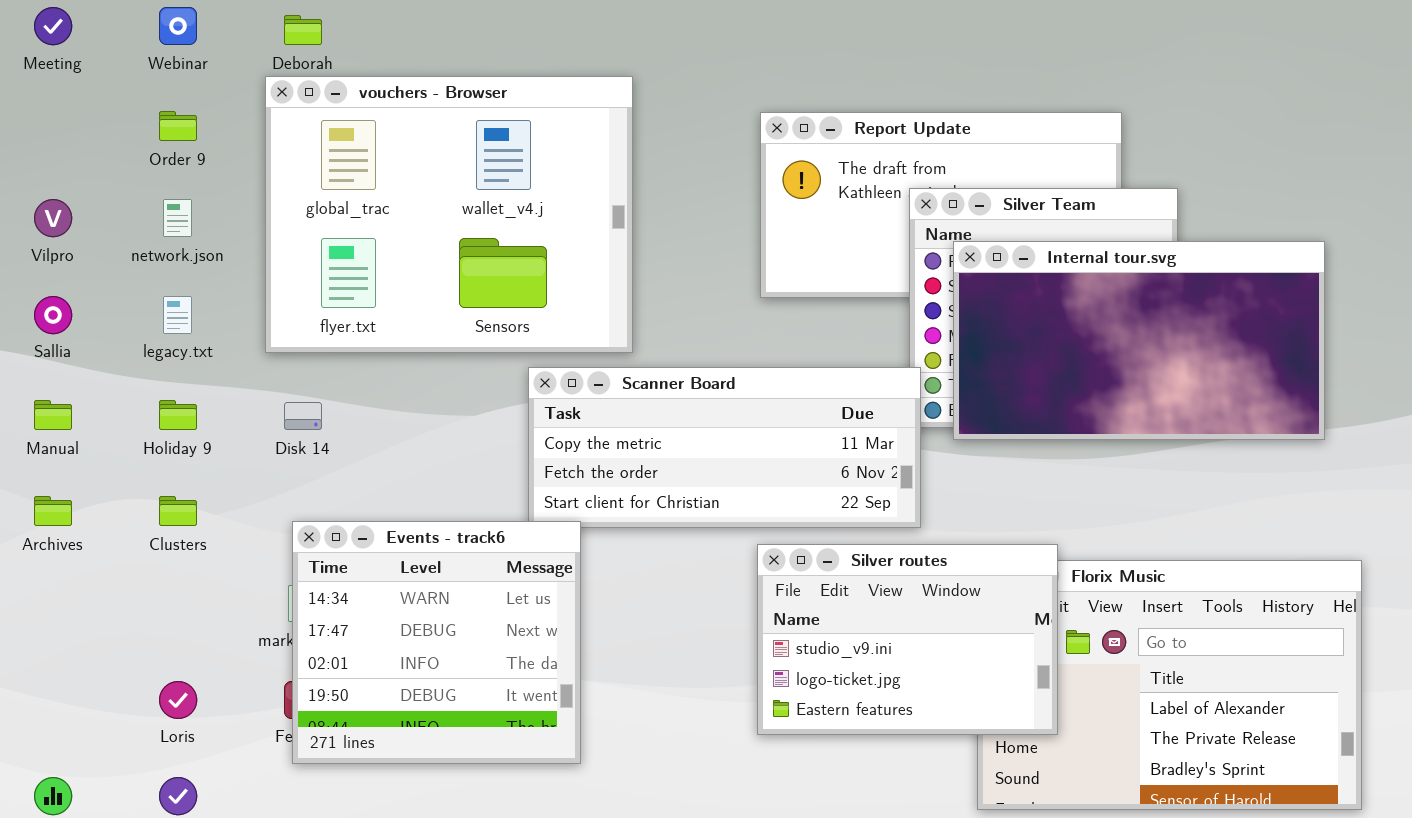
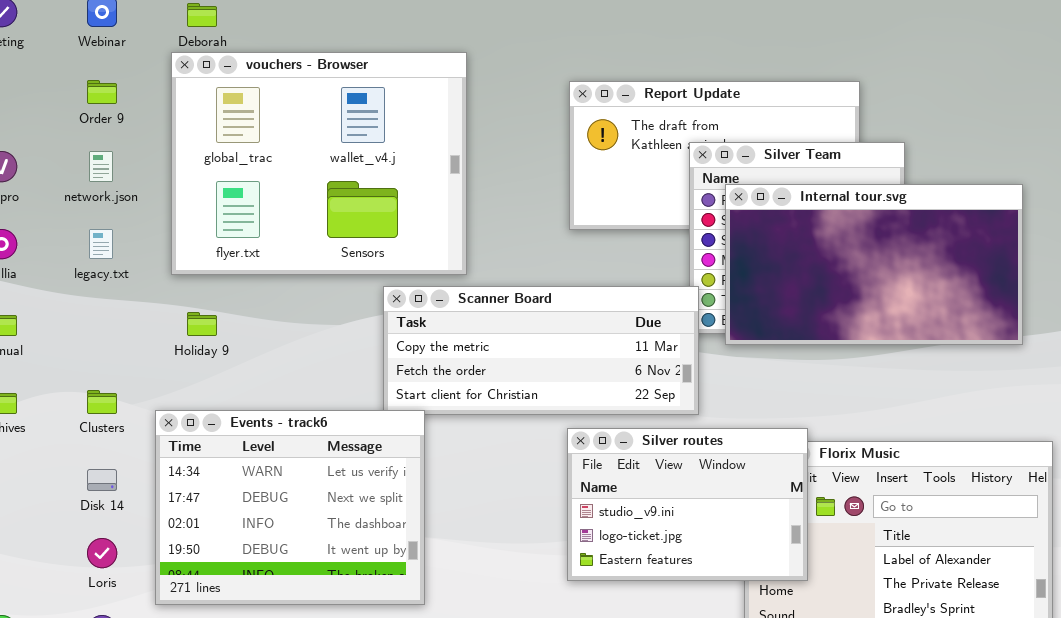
Holiday 9: [159,400,197,430] -> [187,312,217,336], moved
Disk 14: [284,402,322,430] -> [87,469,117,491], moved
Events - track6: [292,521,581,764] -> [155,410,425,605], resized

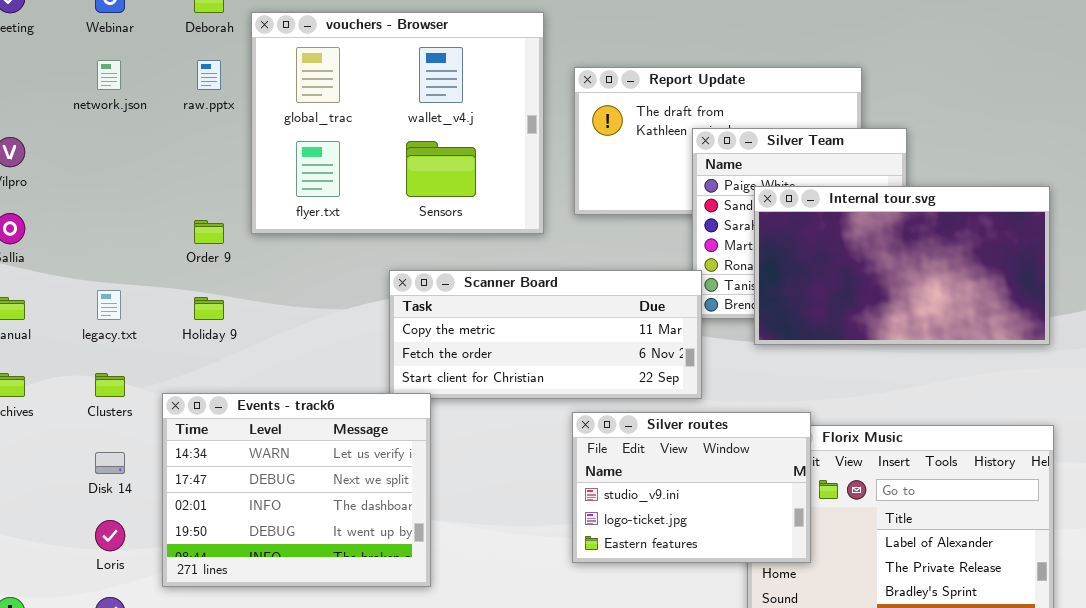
vouchers - Browser: [171,52,467,275] -> [251,12,544,234], moved
Order 9: [87,80,117,104] -> [194,220,224,244], moved
network.json: [89,151,113,182] -> [97,60,121,90], moved
Internal tour.svg: [725,184,1023,345] -> [754,186,1050,345], moved
legacy.txt: [89,229,113,259] -> [97,290,121,320], moved

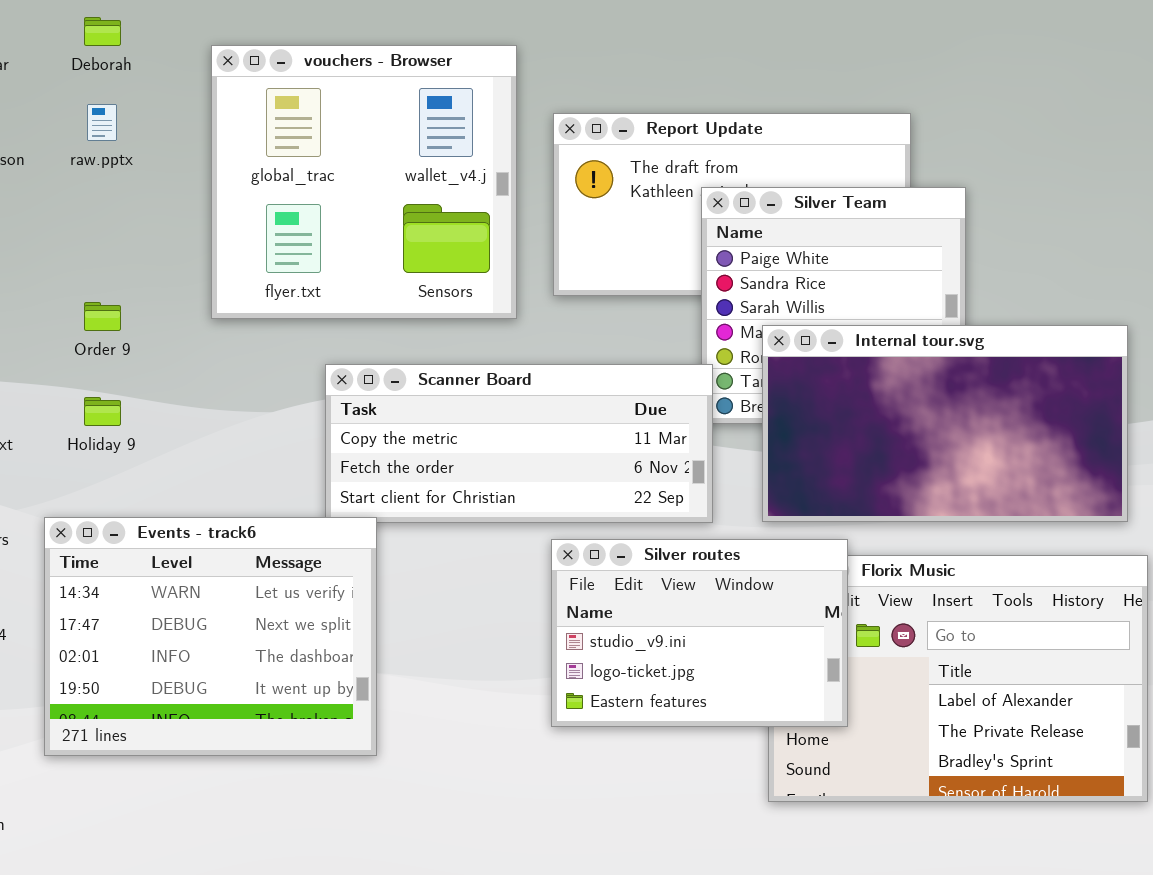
vouchers - Browser: [251,12,544,234] -> [211,45,517,319], resized
Internal tour.svg: [754,186,1050,345] -> [762,325,1128,522], moved

